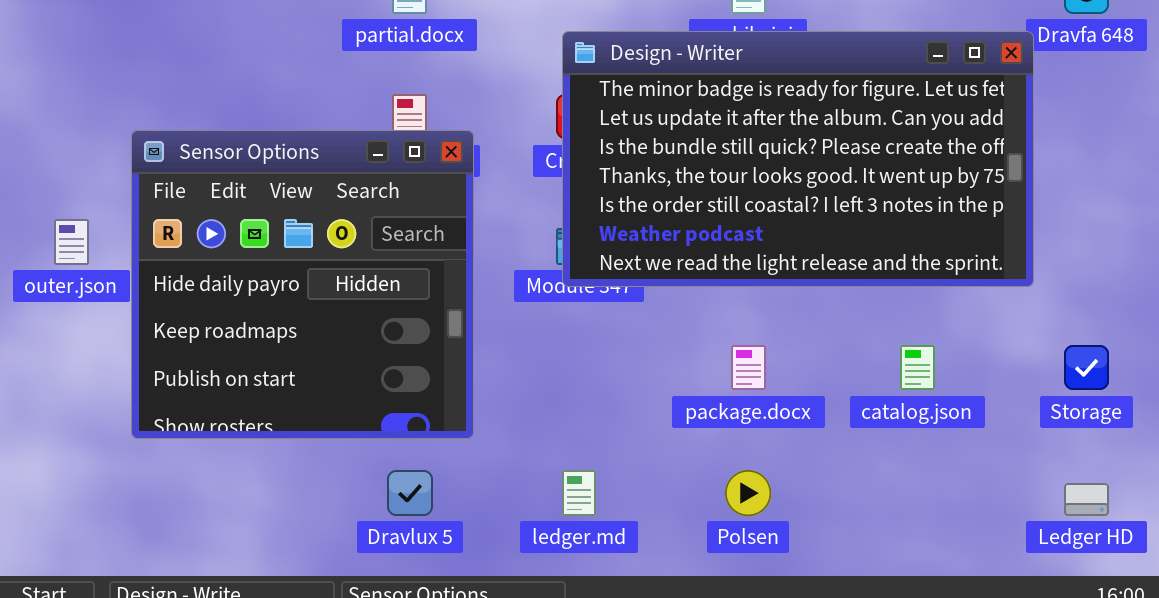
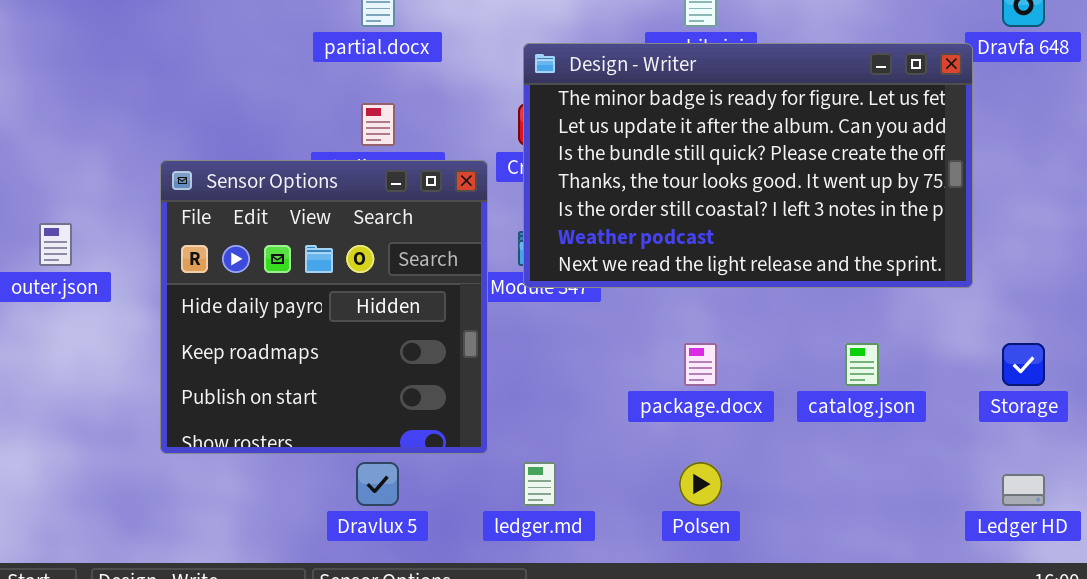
Sensor Options: [131,130,474,439] -> [160,160,488,454], moved

